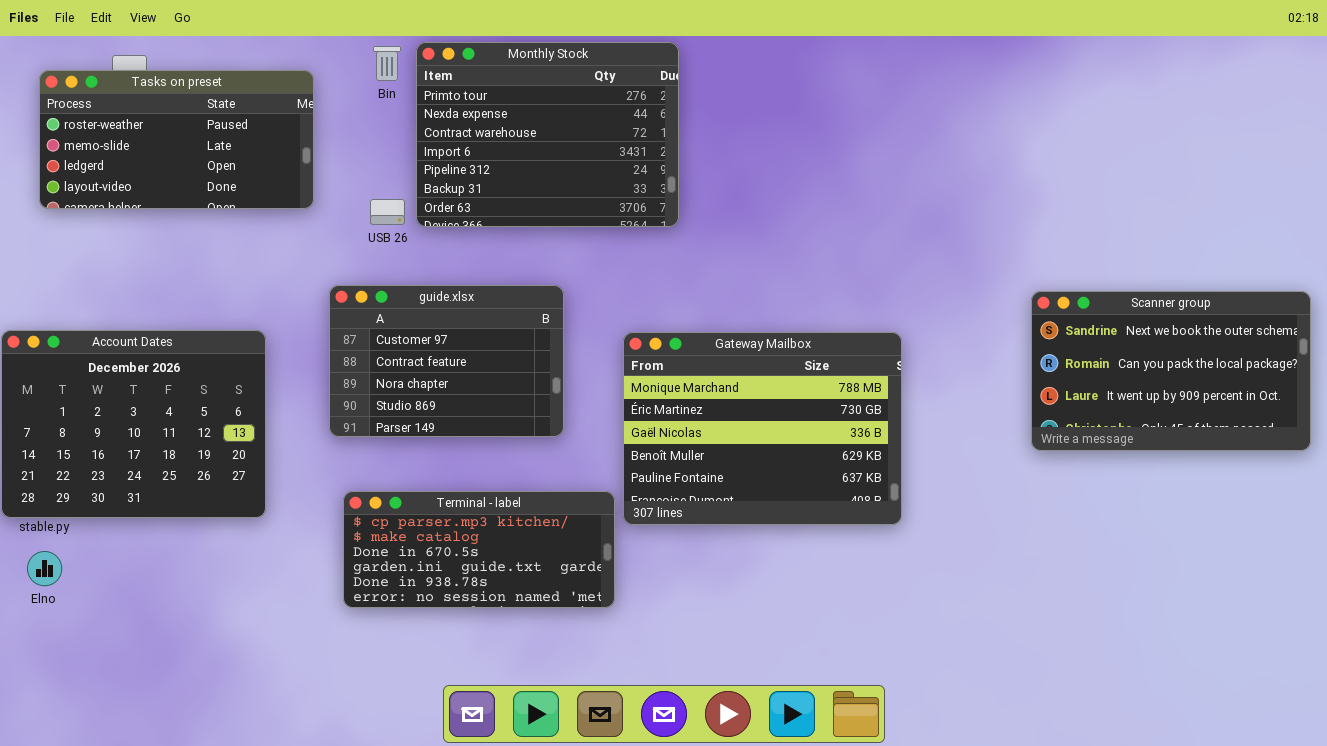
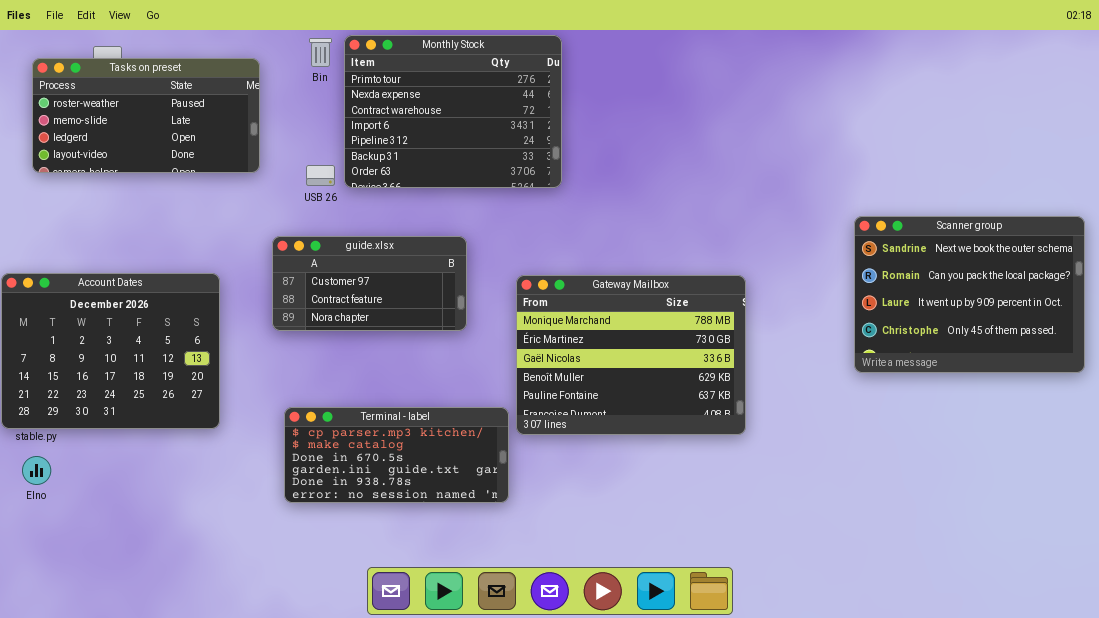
guide.xlsx: [329,285,564,437] -> [272,236,467,331], resized
Scanner group: [1031,291,1311,451] -> [854,216,1085,373], resized

